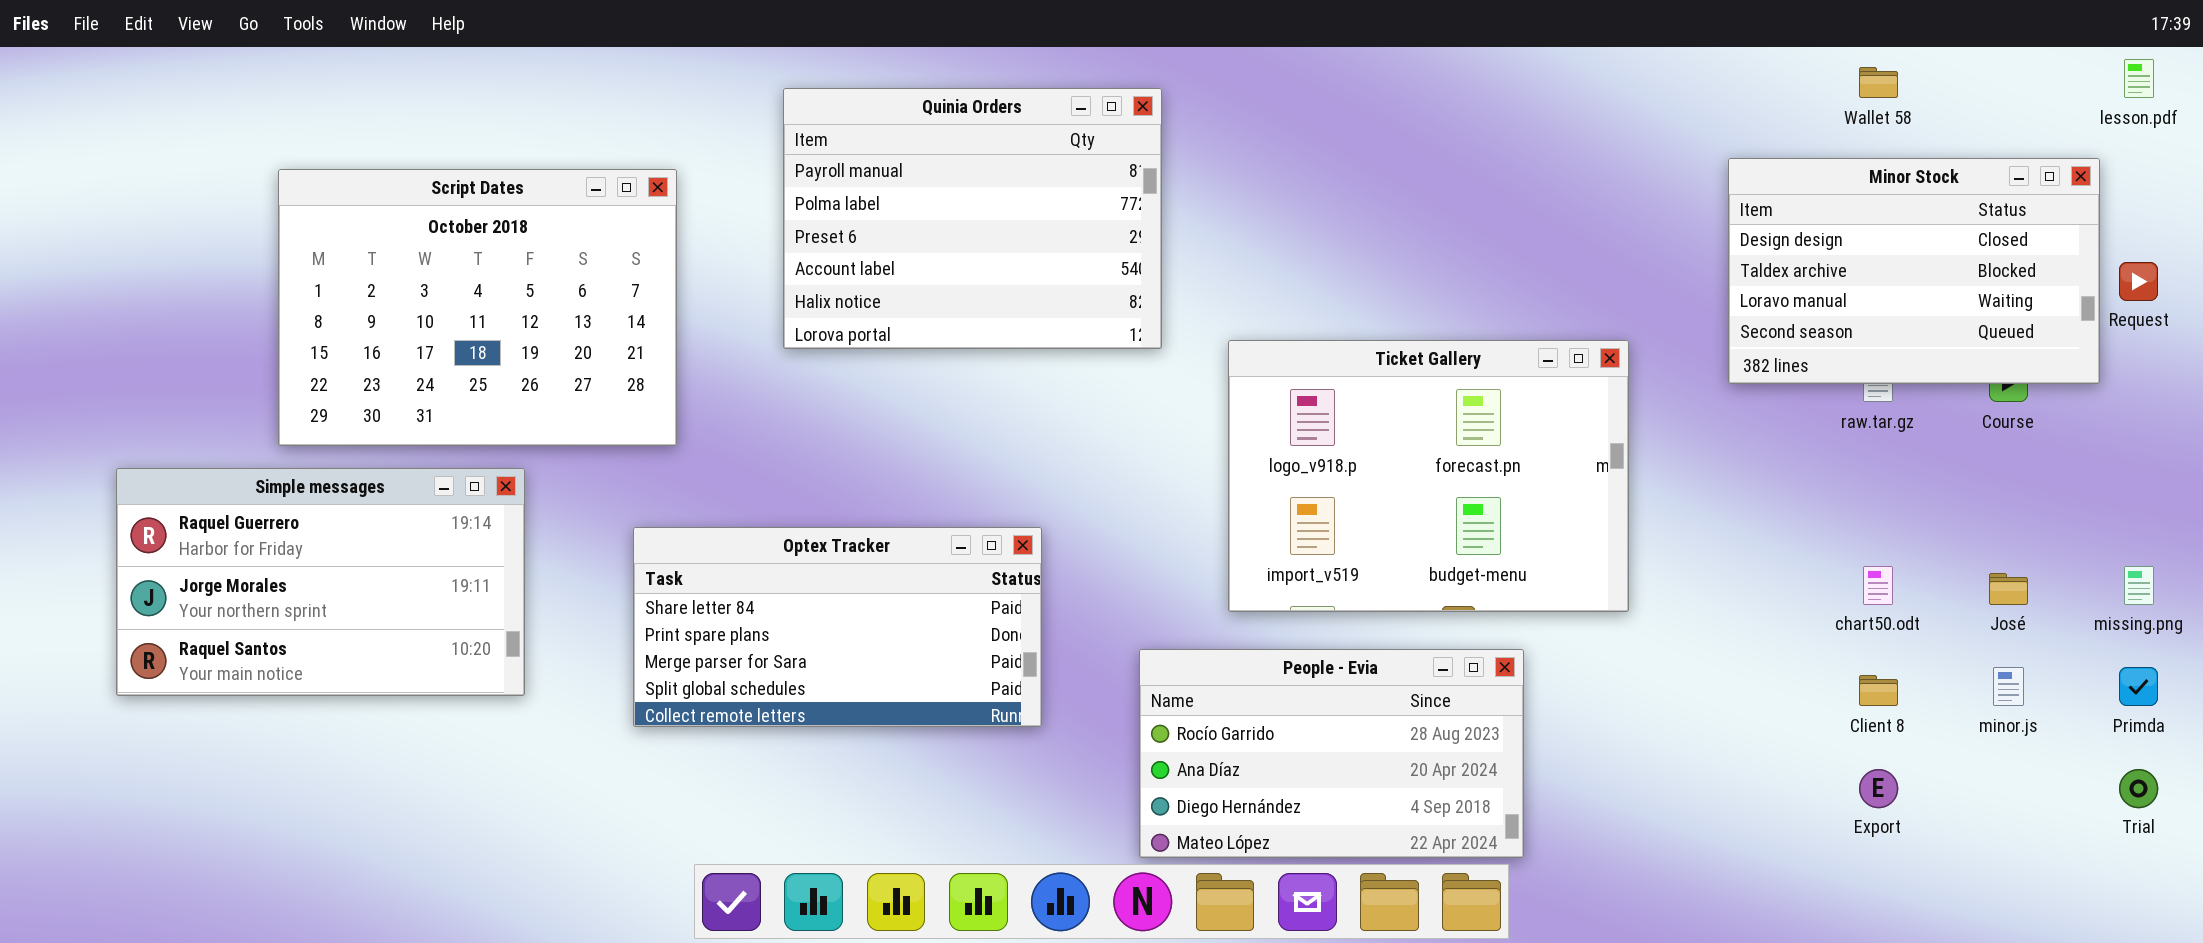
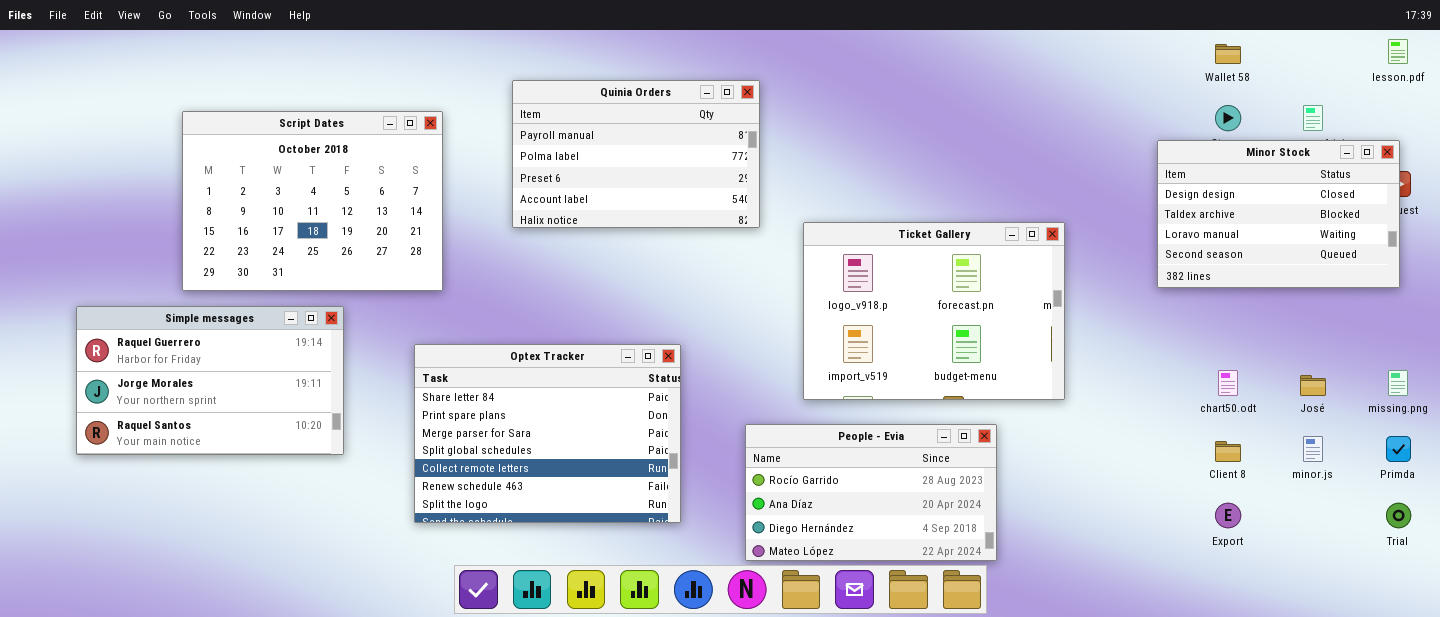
Quinia Orders: [783,88,1162,349] -> [512,80,760,228], resized
Minor Stock: [1728,158,2100,384] -> [1157,140,1400,288], moved
Optex Tracker: [633,527,1042,727] -> [414,344,681,523], resized

